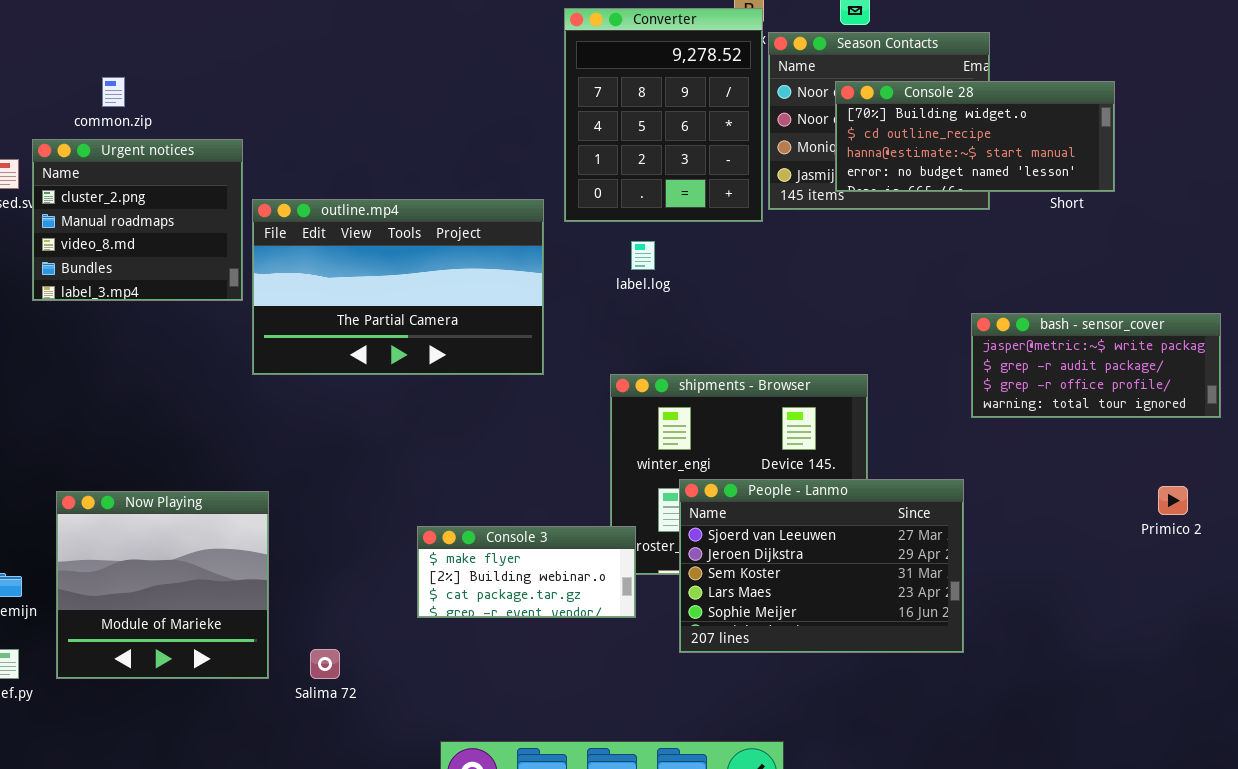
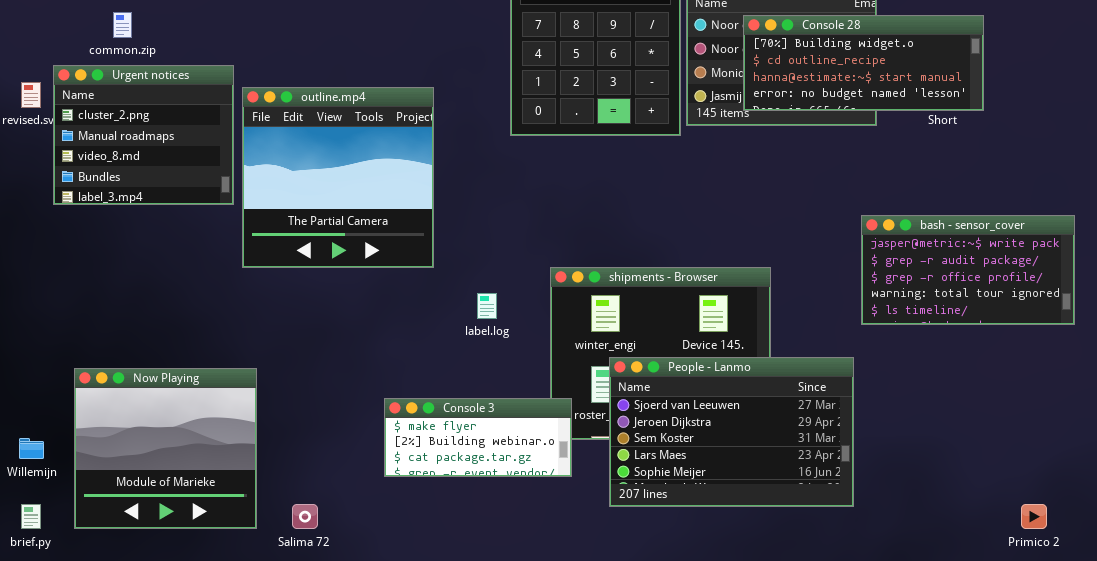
outline.mp4: [252,199,544,375] -> [242,87,434,268], resized
label.log: [631,241,655,270] -> [477,293,497,319], moved
bash - sensor_cover: [971,313,1221,418] -> [861,215,1075,325], resized
Primico 2: [1158,486,1188,515] -> [1021,504,1047,529], moved

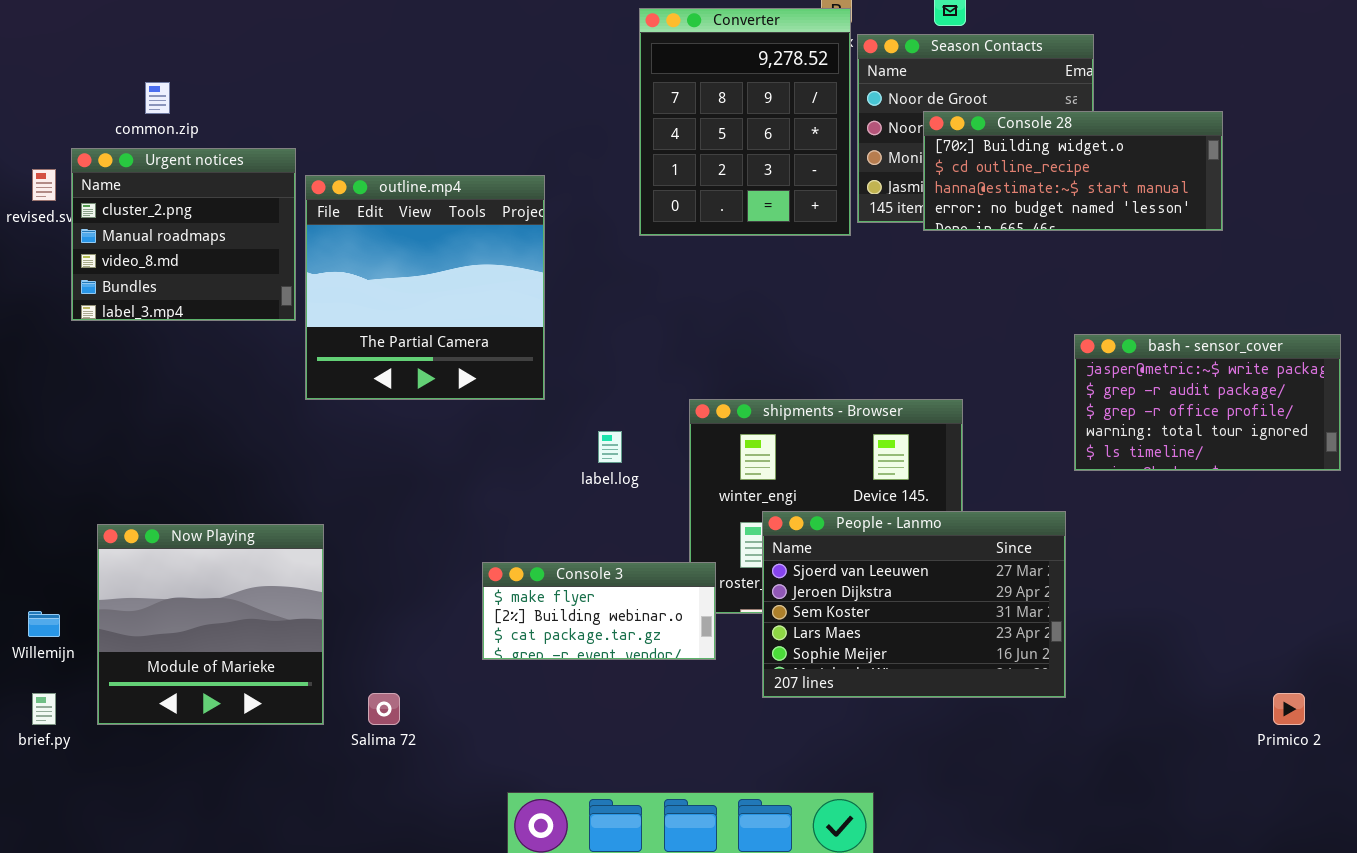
Console 28: [743,15,984,111] -> [923,111,1223,231], moved

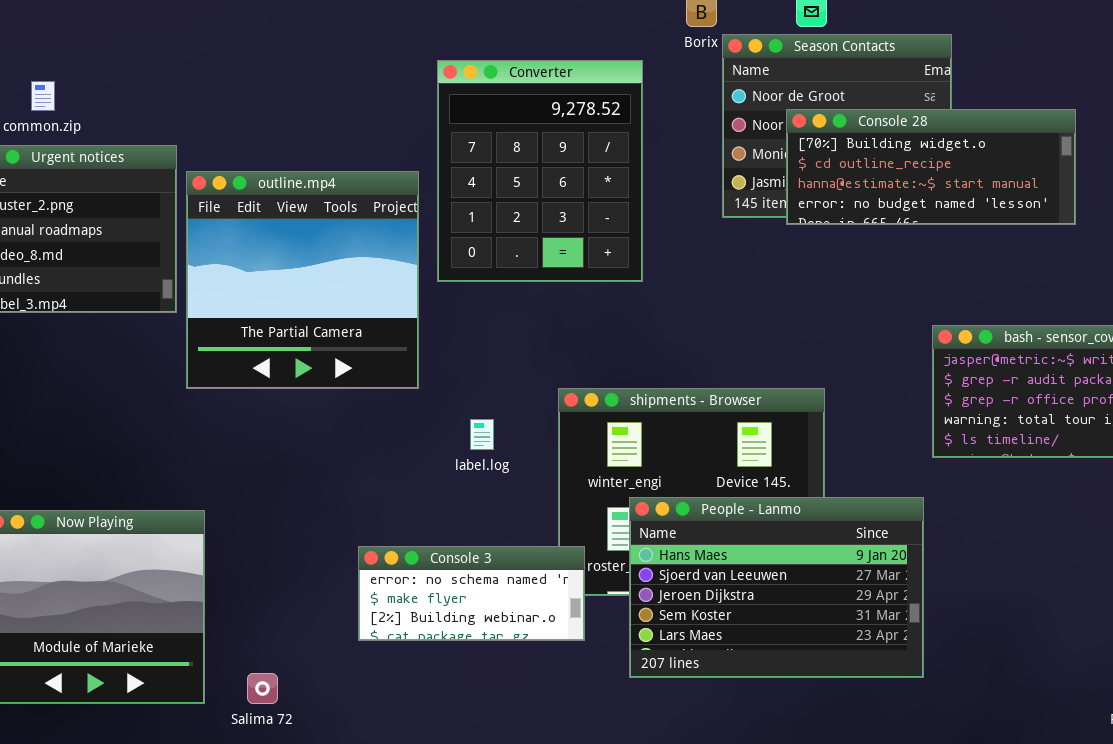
Converter: [639,8,851,236] -> [437,60,643,282], moved
People - Lanmo: [762,511,1066,698] -> [629,497,924,678], scrolled up 1 row
Console 3: [482,562,716,660] -> [358,546,585,641], scrolled up 1 row

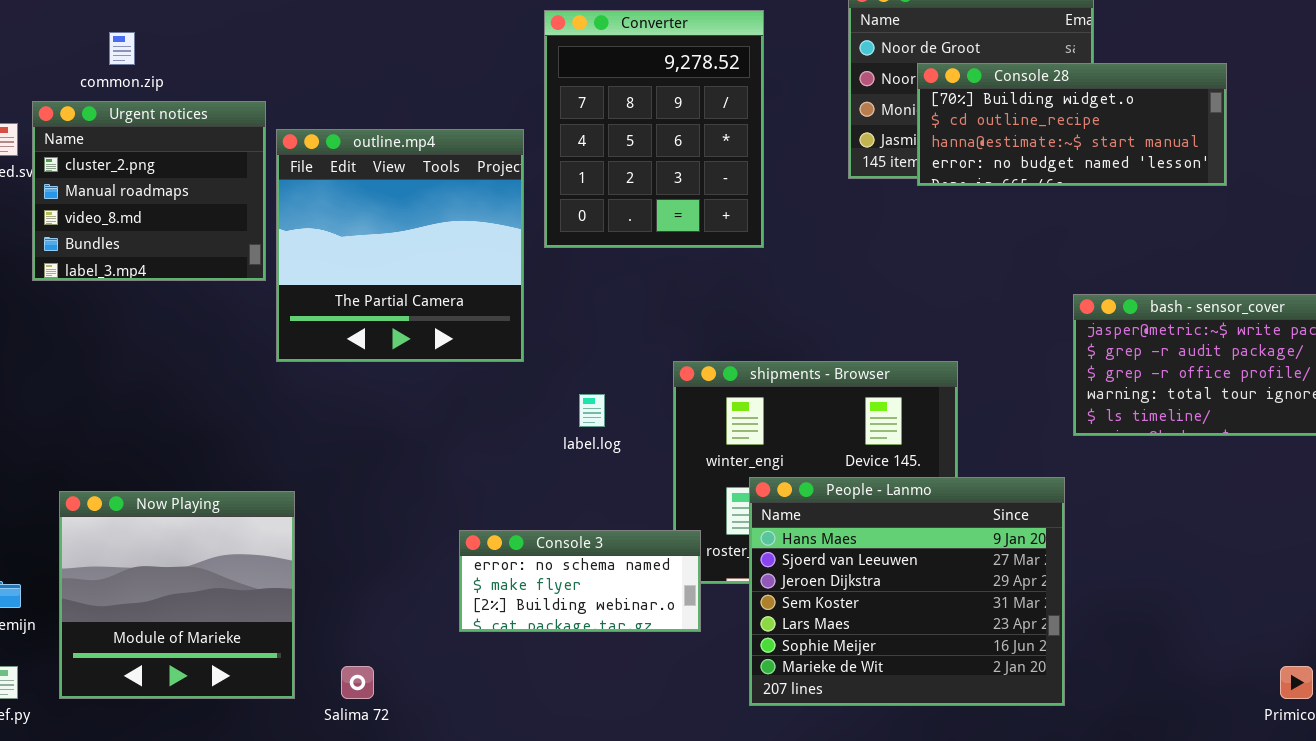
People - Lanmo: [629,497,924,678] -> [749,477,1065,706], resized

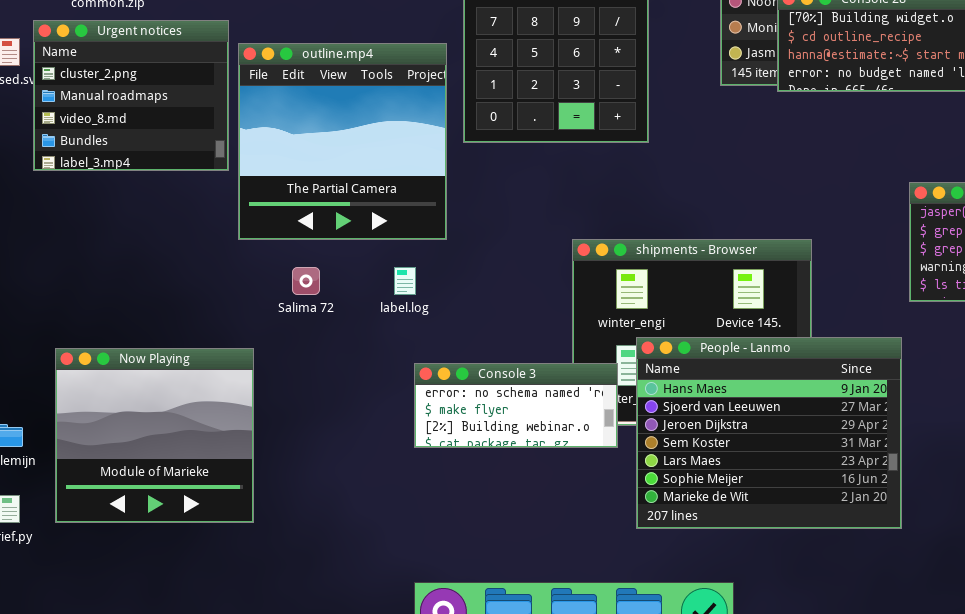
label.log: [579,394,605,427] -> [394,267,416,295], moved
Console 3: [459,530,701,632] -> [414,363,618,448], moved
Salima 72: [341,666,374,699] -> [292,267,320,295], moved

